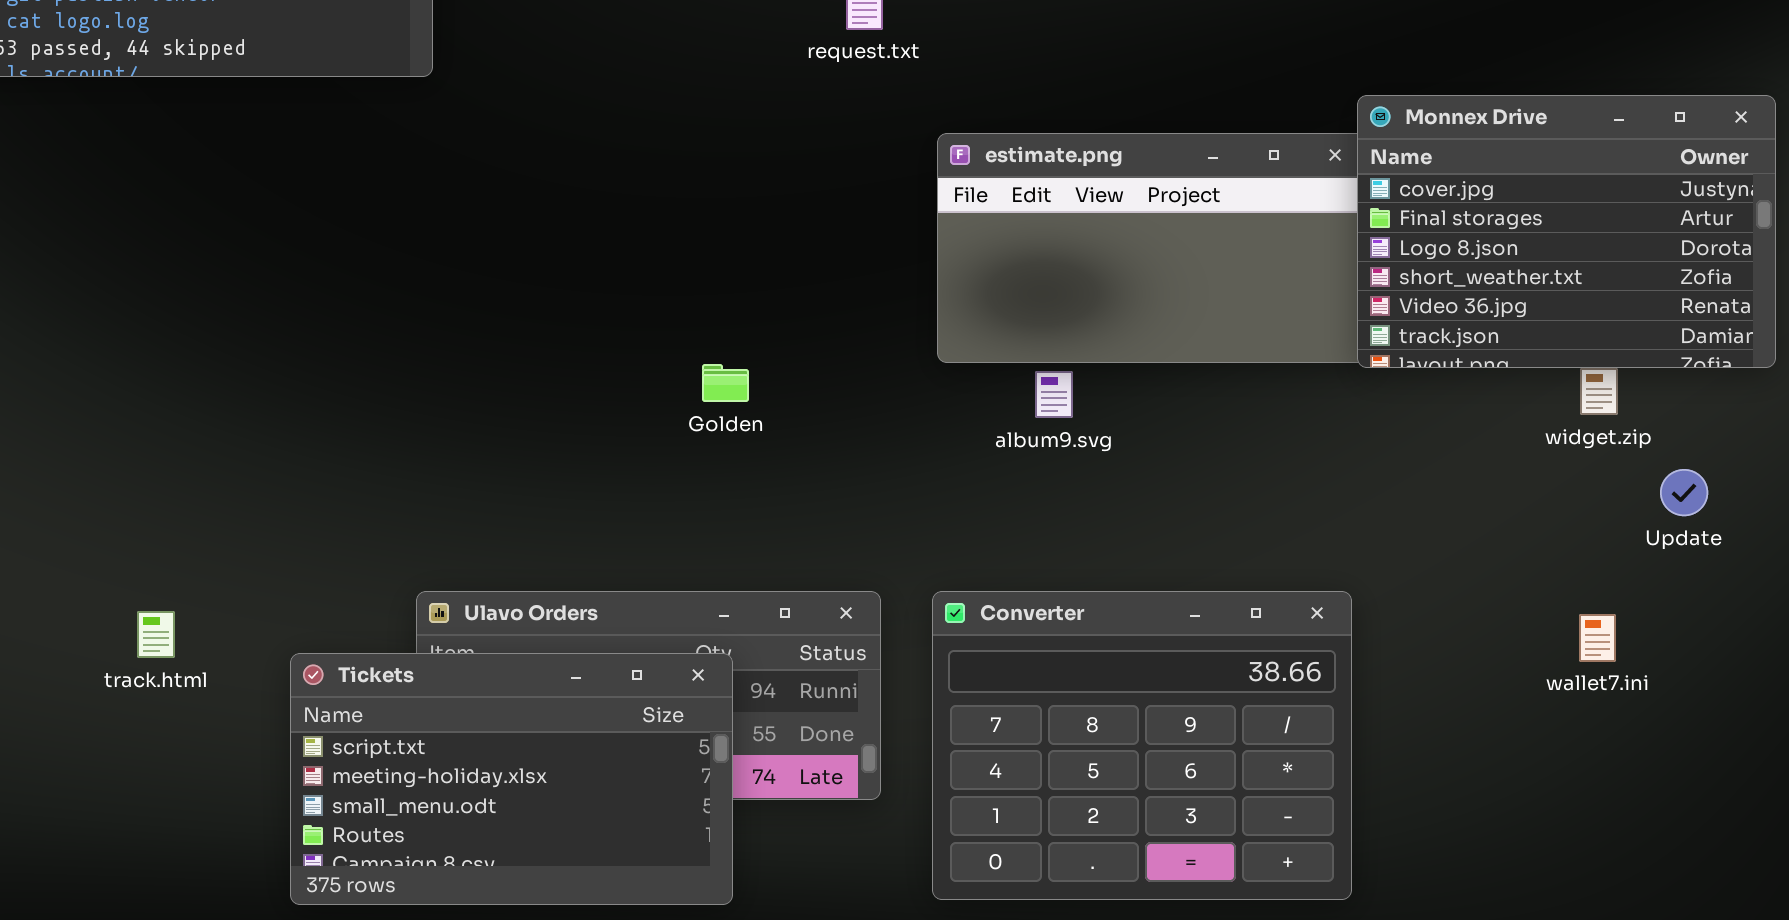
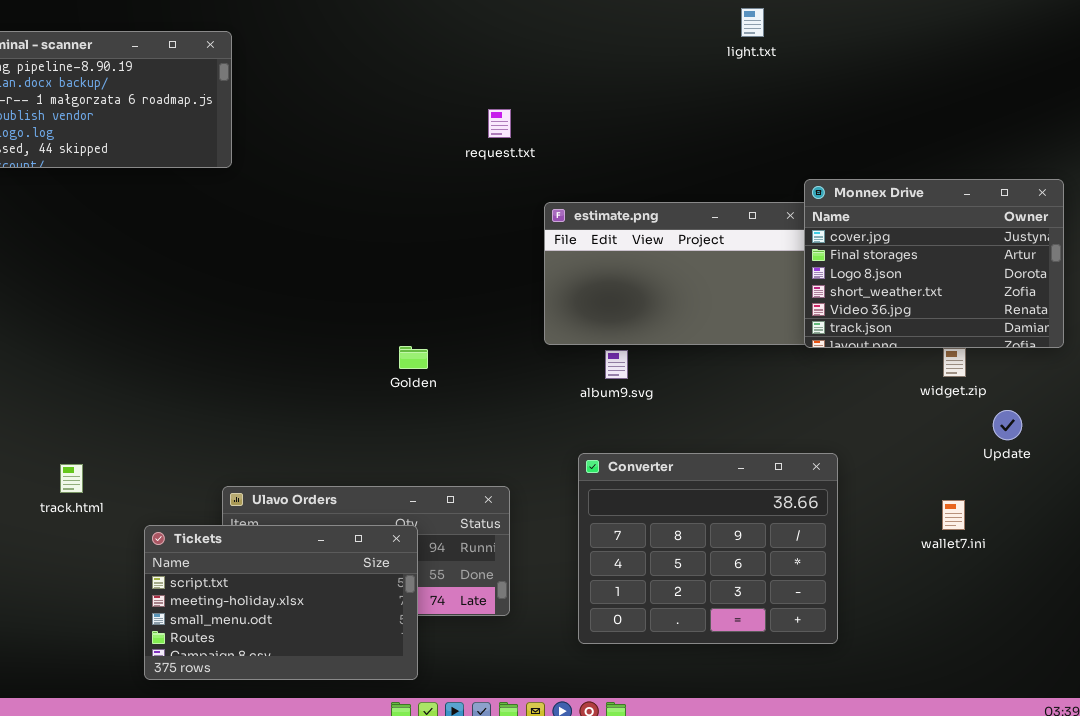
Converter: [932,591,1352,900] -> [578,453,838,644], moved
track.html: [137,611,175,658] -> [60,464,83,493], moved

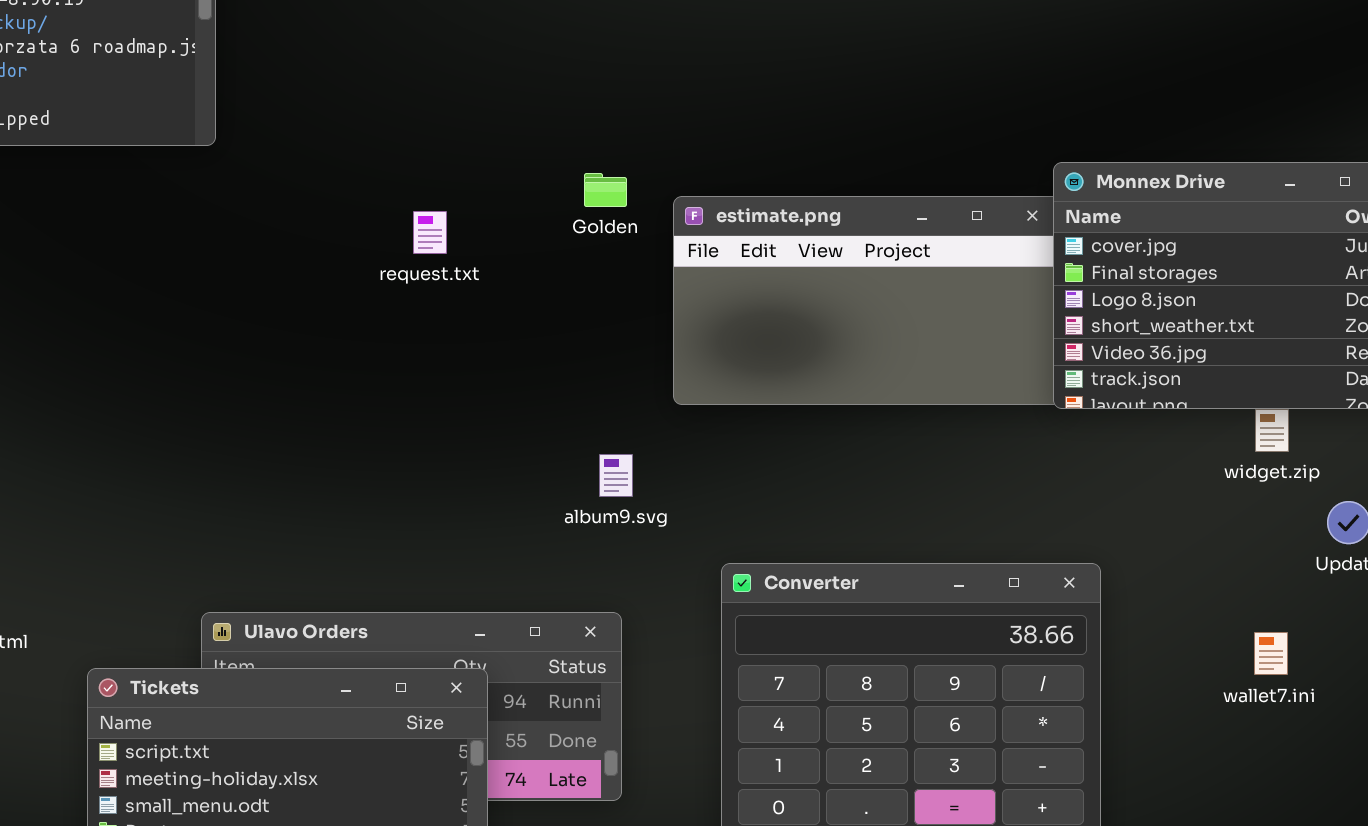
request.txt: [488,109,511,138] -> [413,211,447,254], moved
Golden: [399,346,428,369] -> [584,173,627,207], moved
album9.svg: [605,350,628,379] -> [599,454,633,497], moved

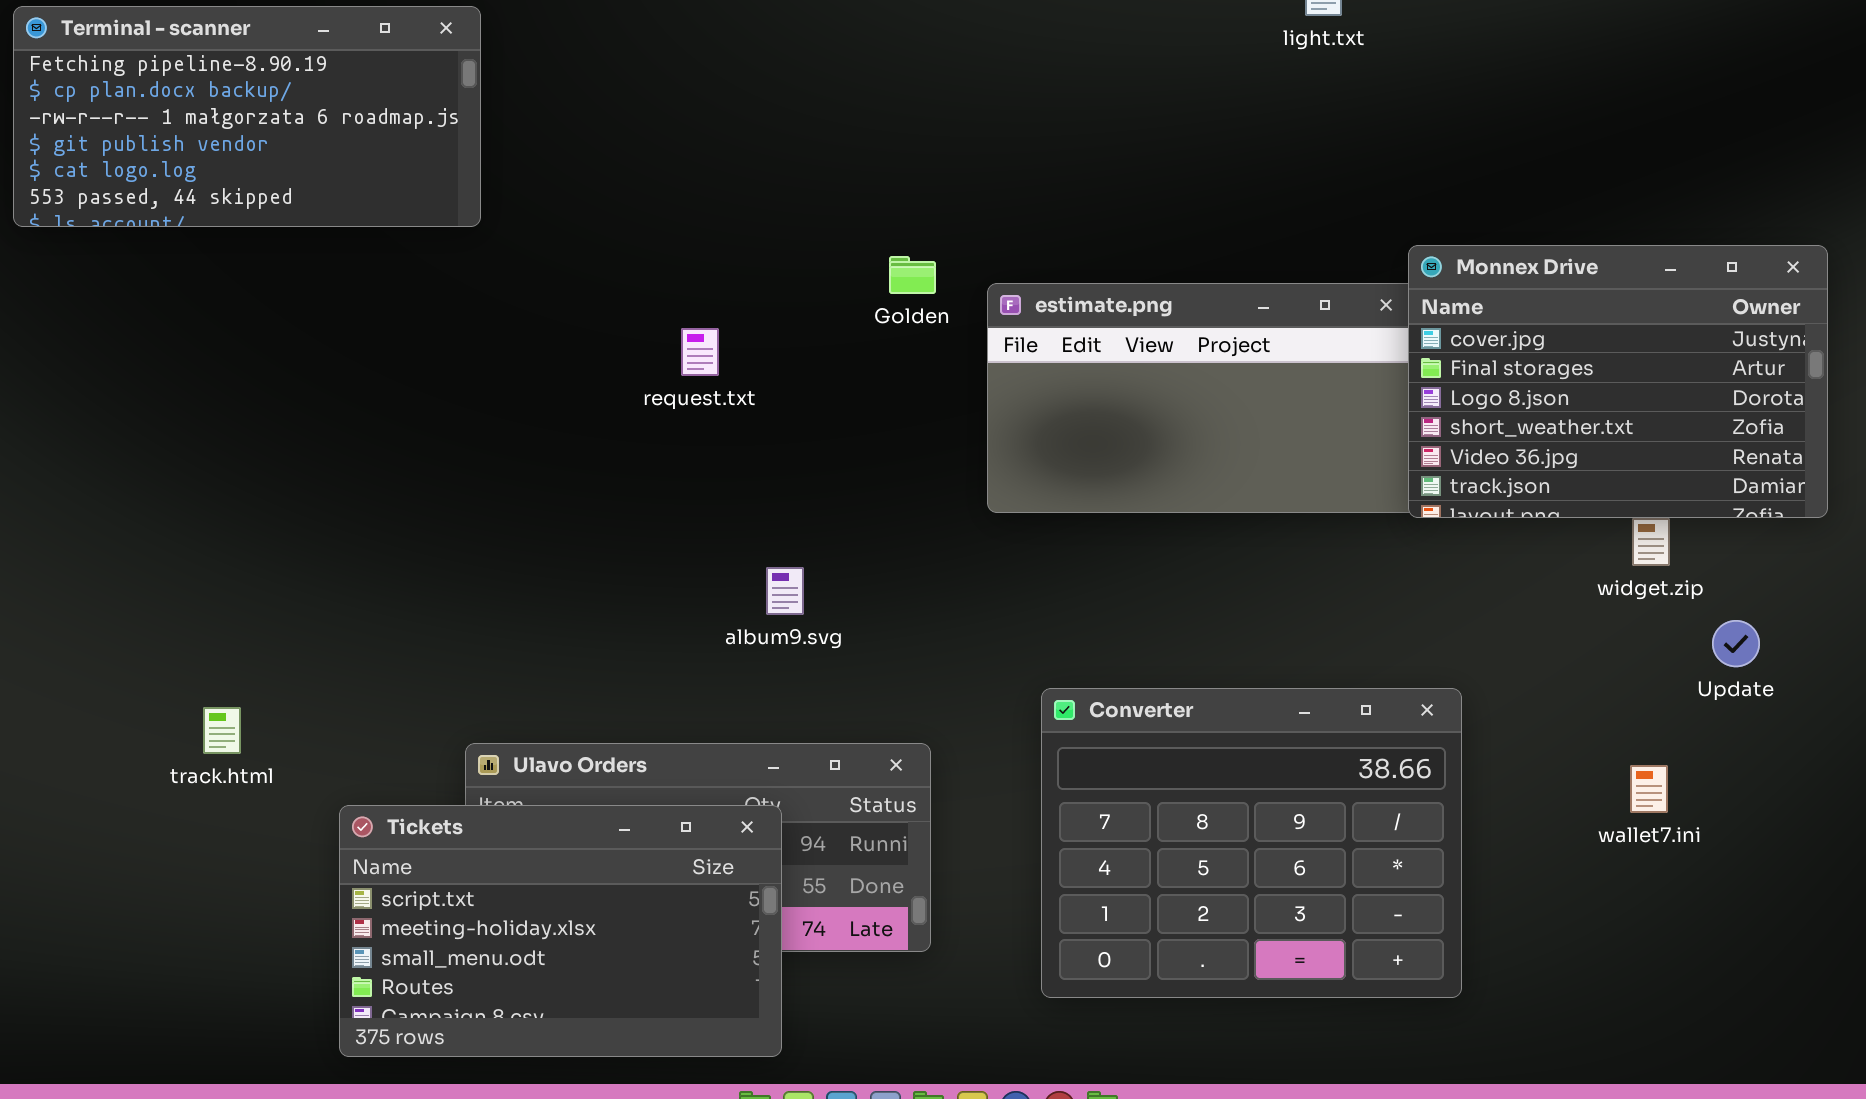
request.txt: [413,211,447,254] -> [681,328,719,376], moved
album9.svg: [599,454,633,497] -> [766,567,804,615], moved

